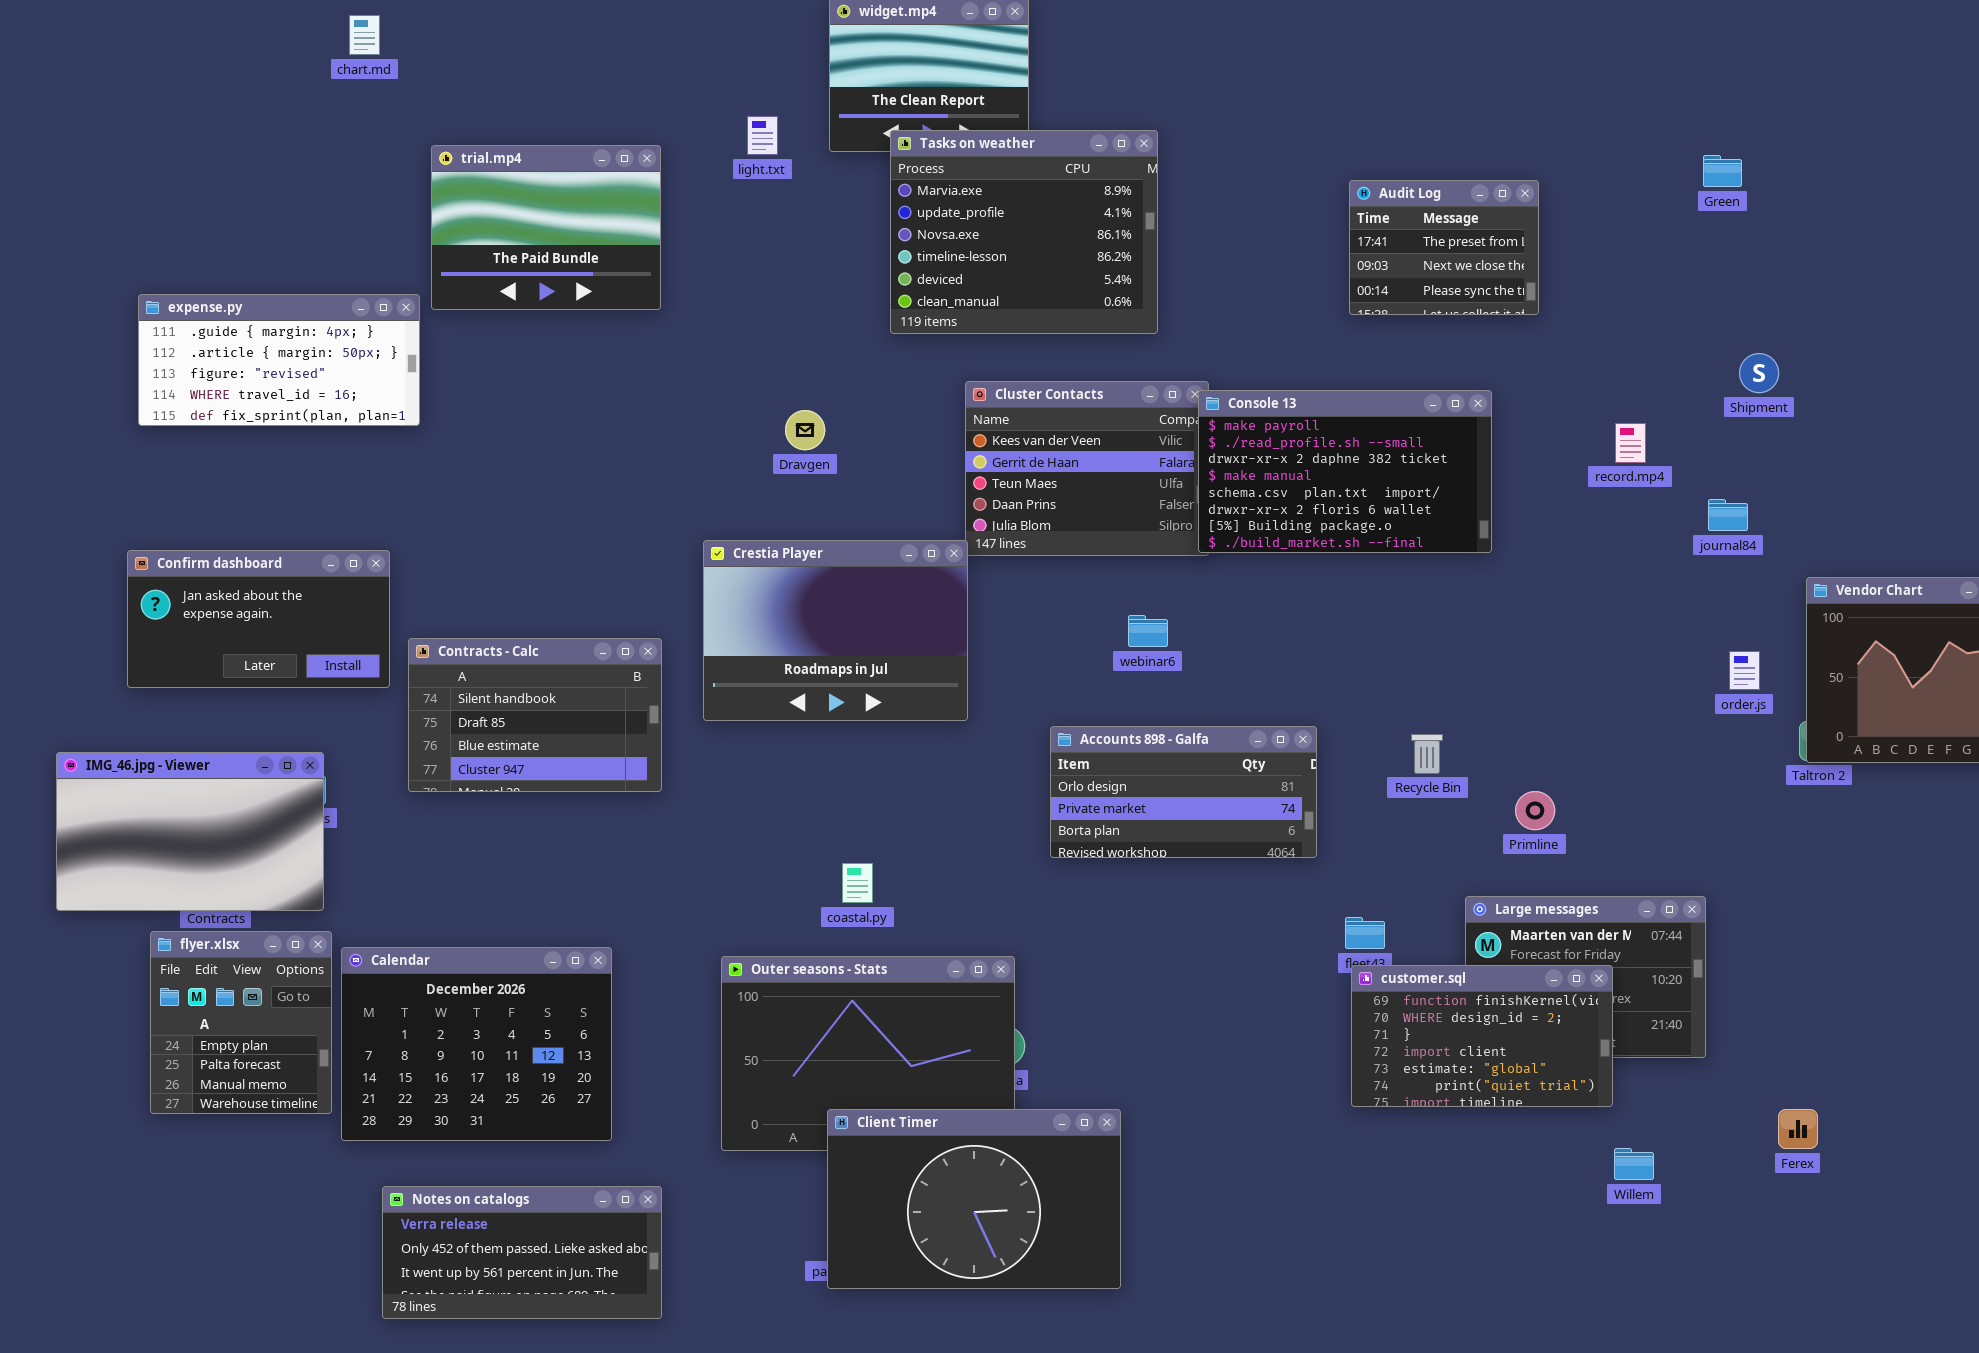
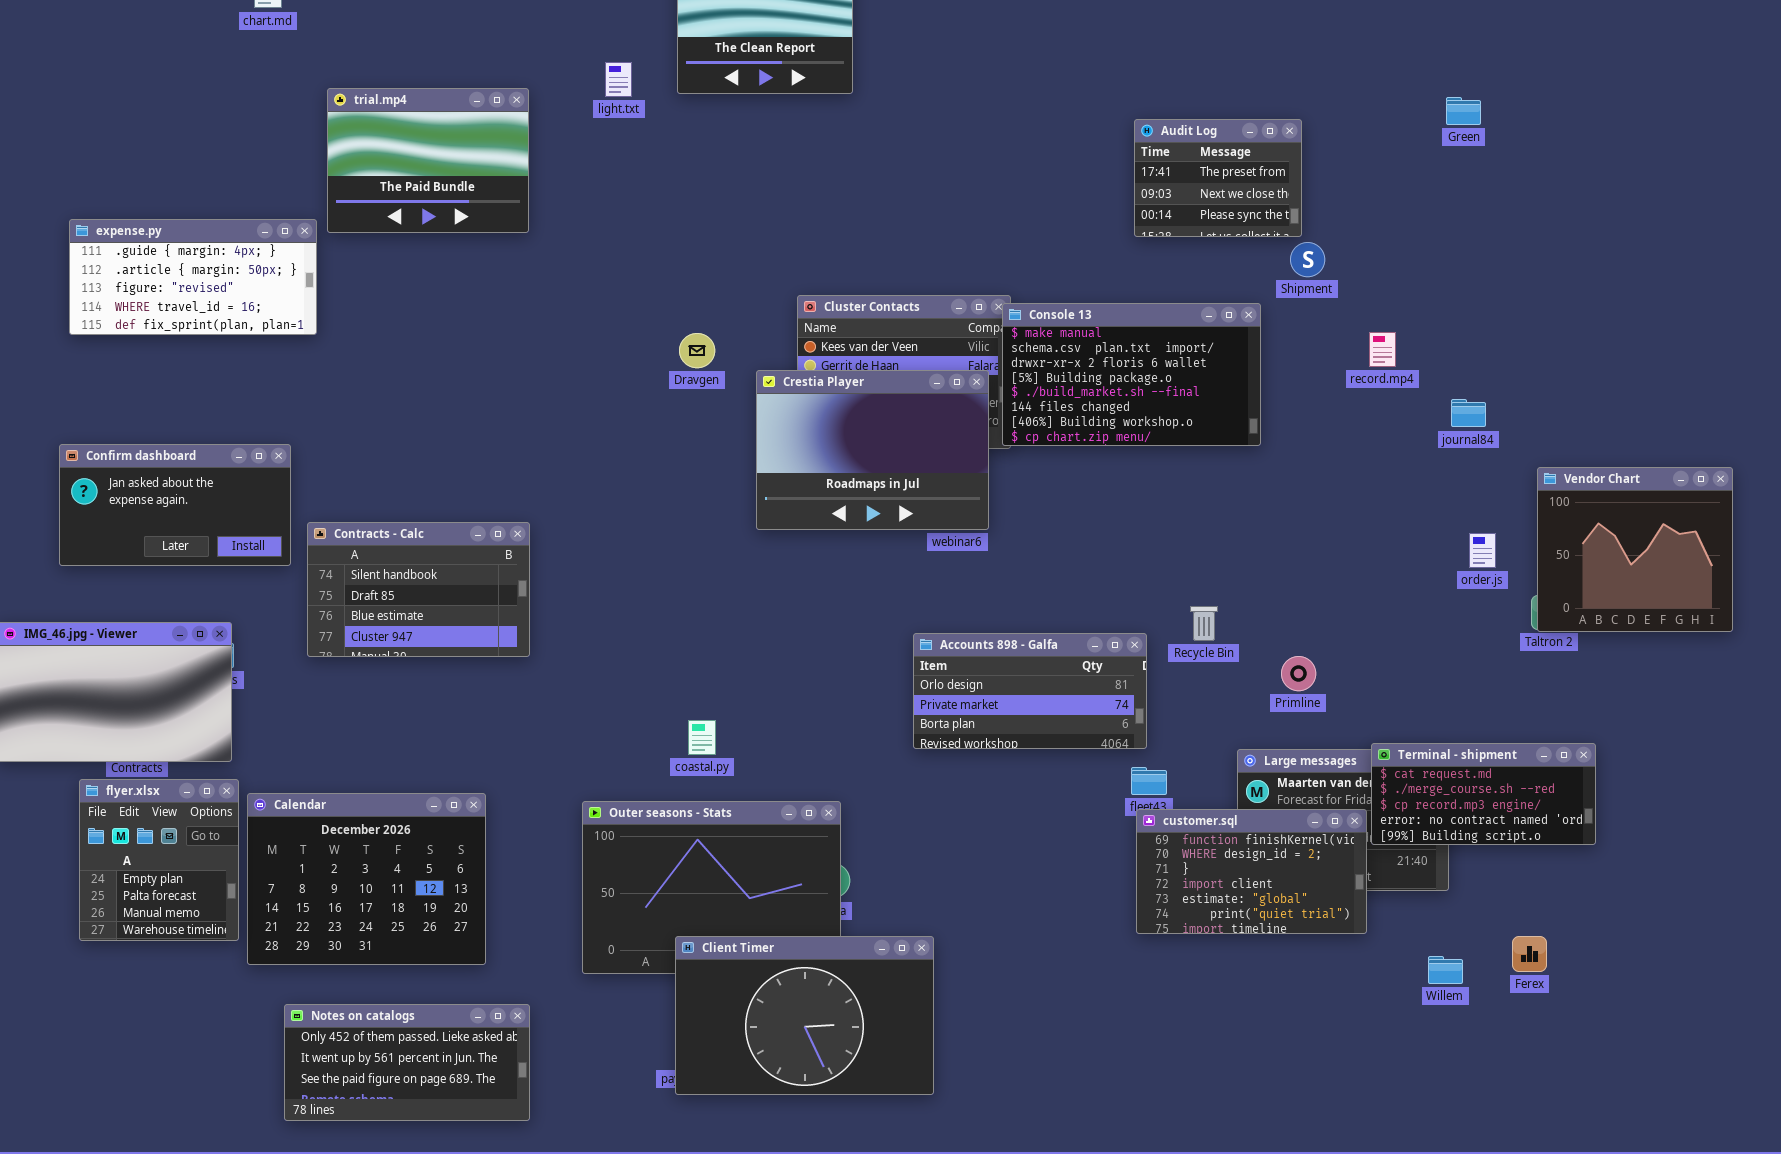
Tasks on weather: [890,130,1158,334] -> none, closed
Shipment: [1739,353,1779,393] -> [1290,242,1325,277], moved
Console 13: [1198,390,1492,553] -> [1002,303,1261,446], scrolled down 3 rows
Dravgen: [785,410,825,450] -> [679,333,715,368], moved
Crestia Player: [703,540,968,721] -> [756,370,989,530], moved
Accounts 898 - Galfa: [1050,726,1317,858] -> [913,633,1147,749], moved
Terminal - shipment: none -> [1371,743,1596,845], opened
Willem: [1614,1148,1654,1180] -> [1428,956,1463,984], moved
Notes on catalogs: [382,1186,662,1319] -> [284,1004,530,1121], scrolled down 1 row

